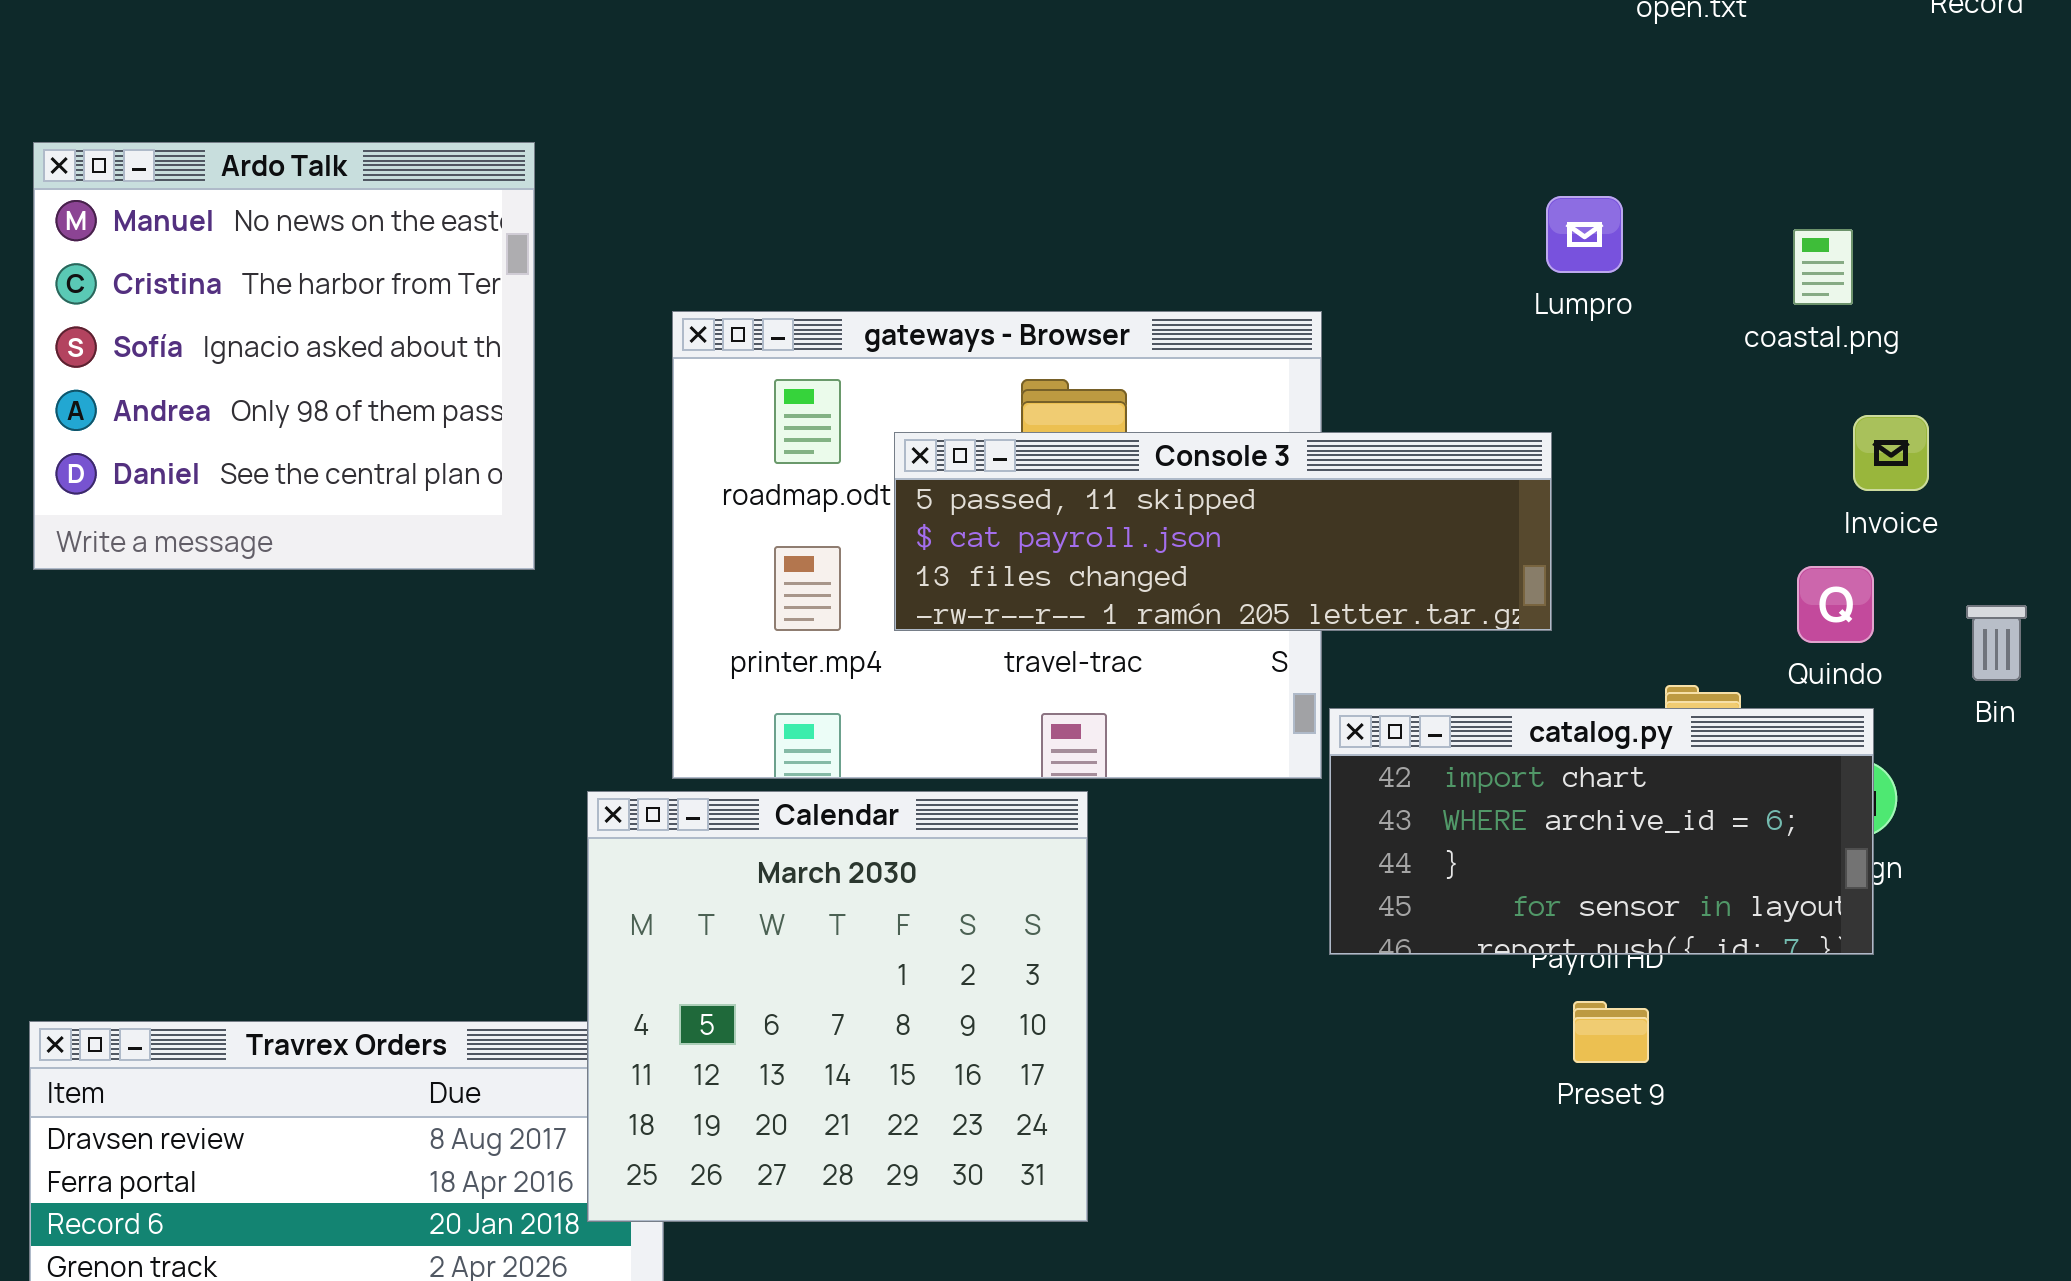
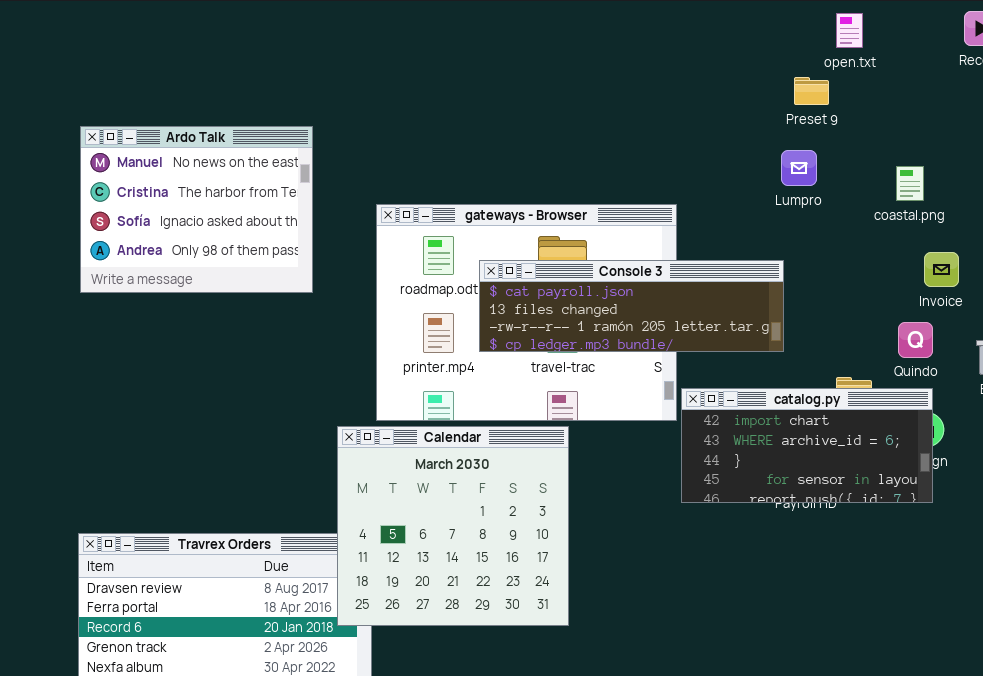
Ardo Talk: [33,142,535,570] -> [80,126,313,293], resized
Console 3: [894,432,1552,631] -> [479,260,784,352], scrolled down 1 row
Preset 9: [1573,1001,1649,1063] -> [794,77,829,105], moved

